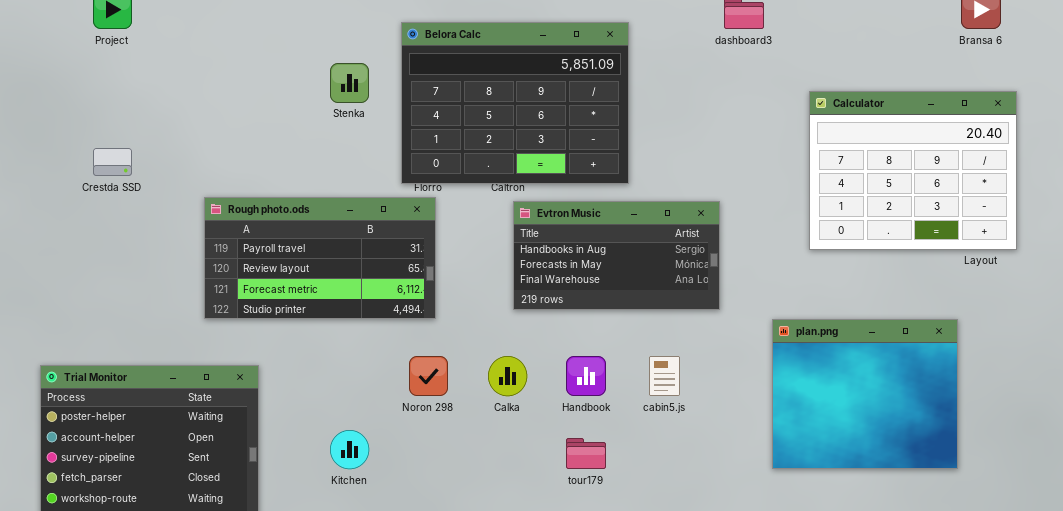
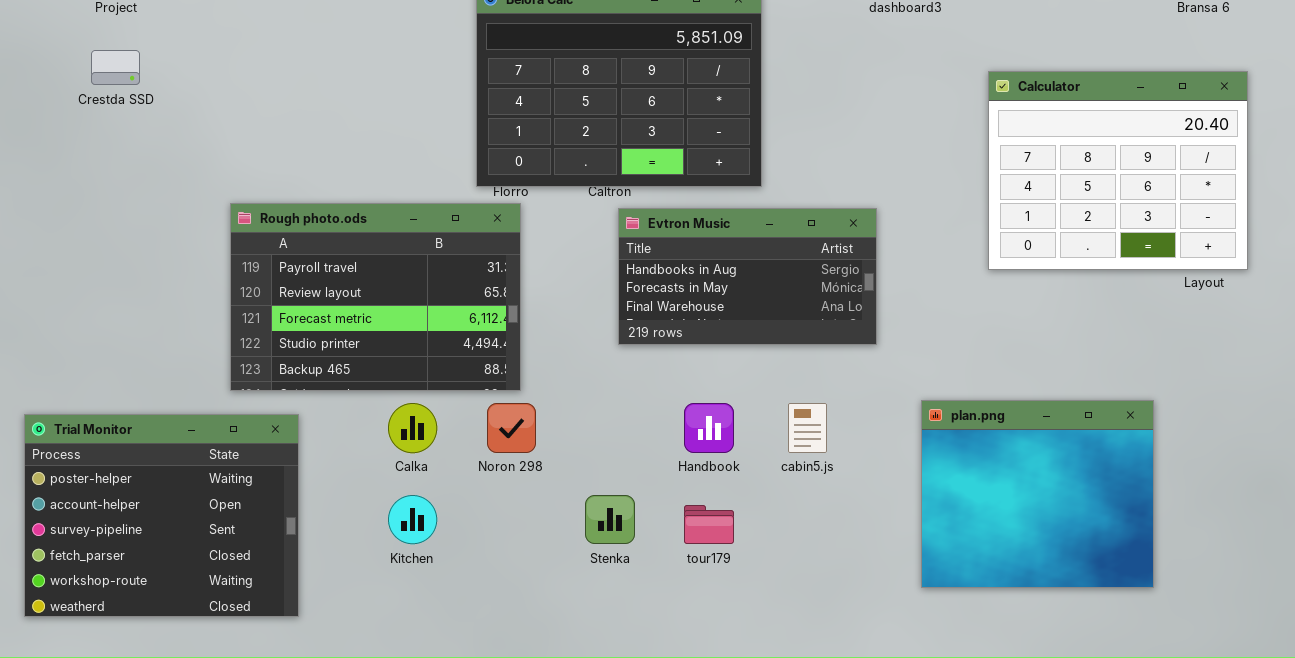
Stenka: [330,63,369,103] -> [585,495,635,544], moved
Crestda SSD: [93,148,132,176] -> [91,50,140,85], moved
Rough photo.ods: [204,197,436,319] -> [230,203,521,391], resized
plan.png: [772,319,958,469] -> [921,400,1154,588], moved
Calka: [488,356,527,396] -> [388,403,437,453], moved

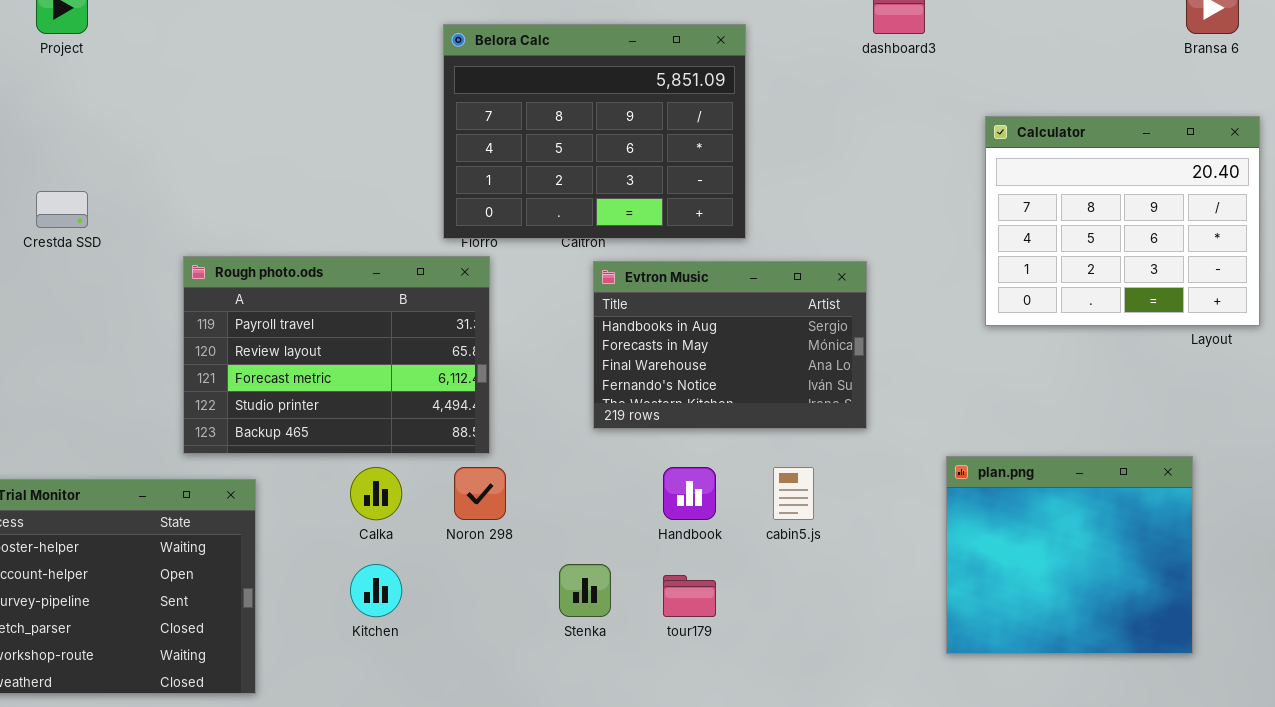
Crestda SSD: [91,50,140,85] -> [36,191,88,228], moved
Evtron Music: [618,208,877,345] -> [593,261,867,429], resized
plan.png: [921,400,1154,588] -> [946,456,1193,654], moved

